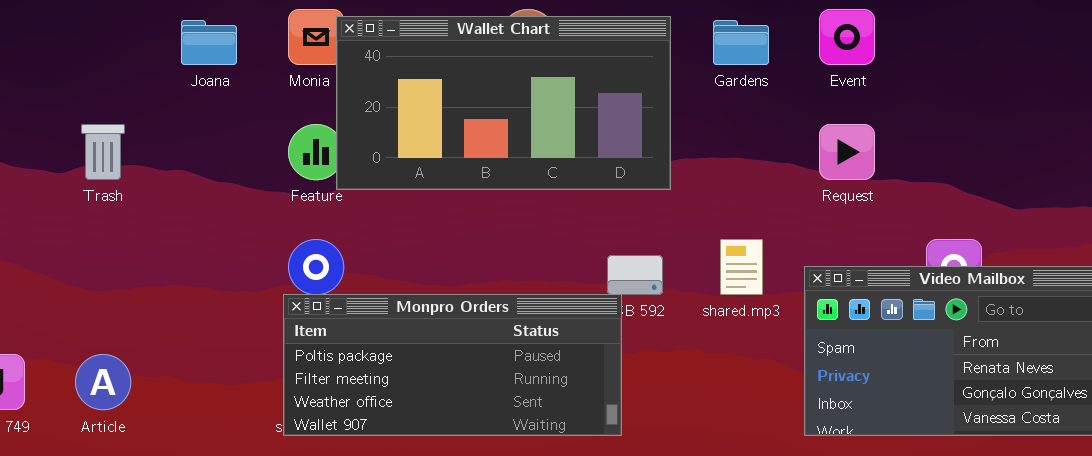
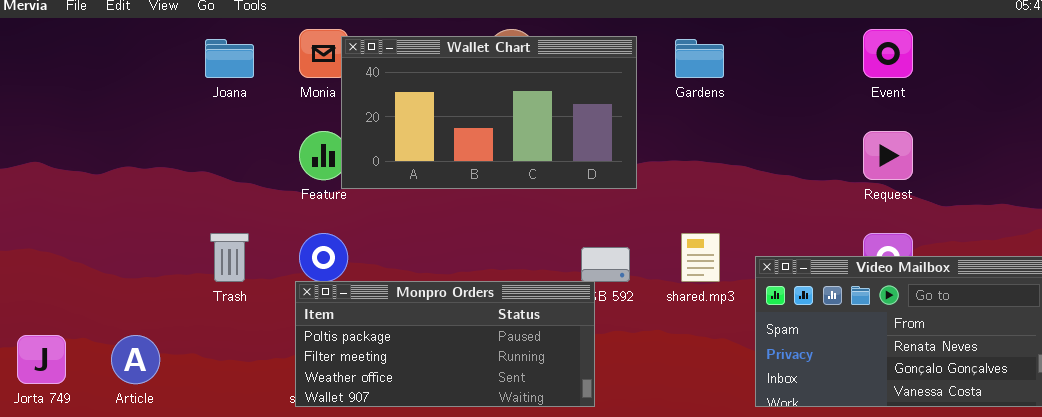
Event: [819,9,875,65] -> [863,29,913,78], moved
Trash: [81,124,125,180] -> [210,233,249,282], moved
Request: [819,124,875,180] -> [863,131,913,180], moved

